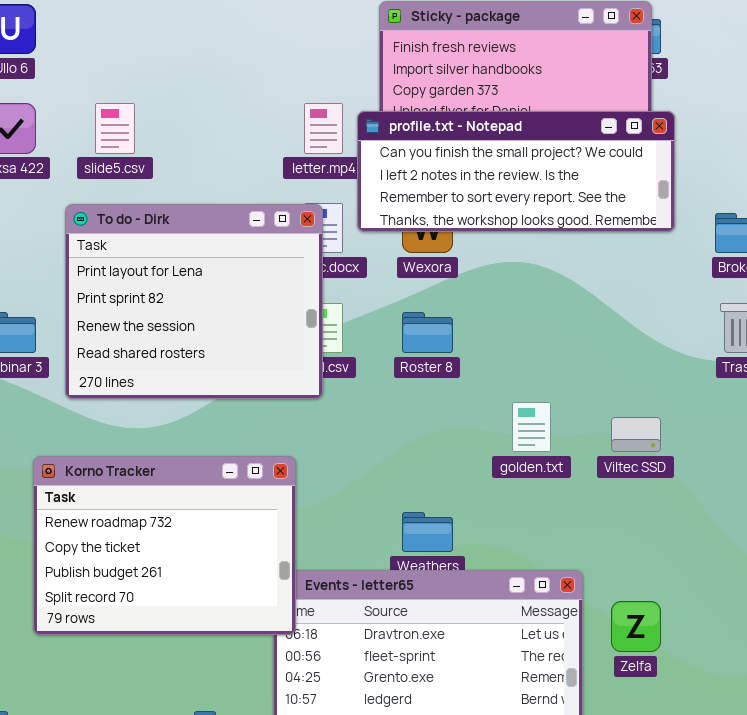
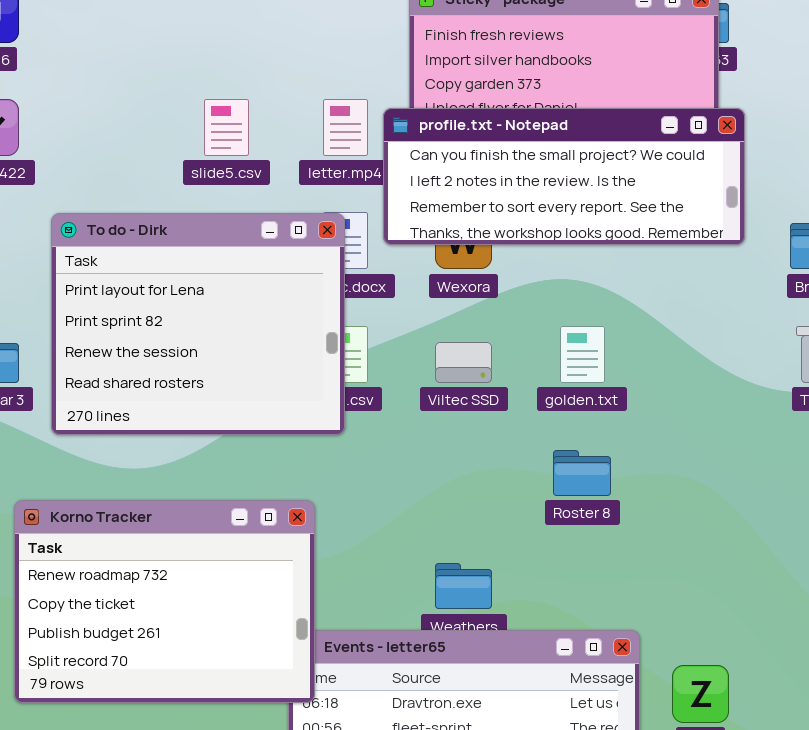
slide5.csv: [95,103,135,154] -> [204,99,249,156], moved
Roster 8: [402,312,453,353] -> [553,450,611,496], moved
golden.txt: [512,402,551,452] -> [560,326,605,383], moved
Viltec SSD: [611,417,661,452] -> [435,342,492,383], moved

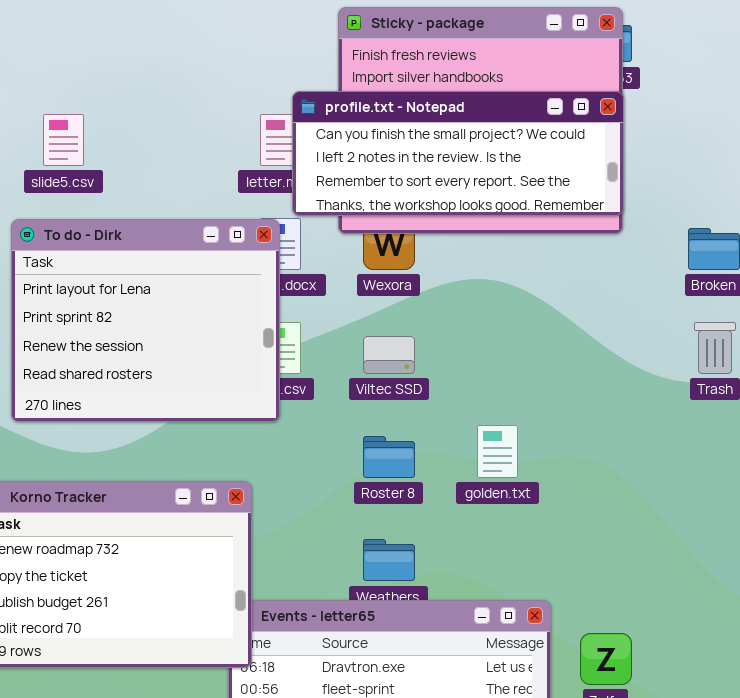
slide5.csv: [204,99,249,156] -> [43,114,84,166], moved
profile.txt - Notepad: [383,108,745,245] -> [292,91,624,216], moved
golden.txt: [560,326,605,383] -> [477,425,518,478], moved
Roster 8: [553,450,611,496] -> [363,436,415,478], moved

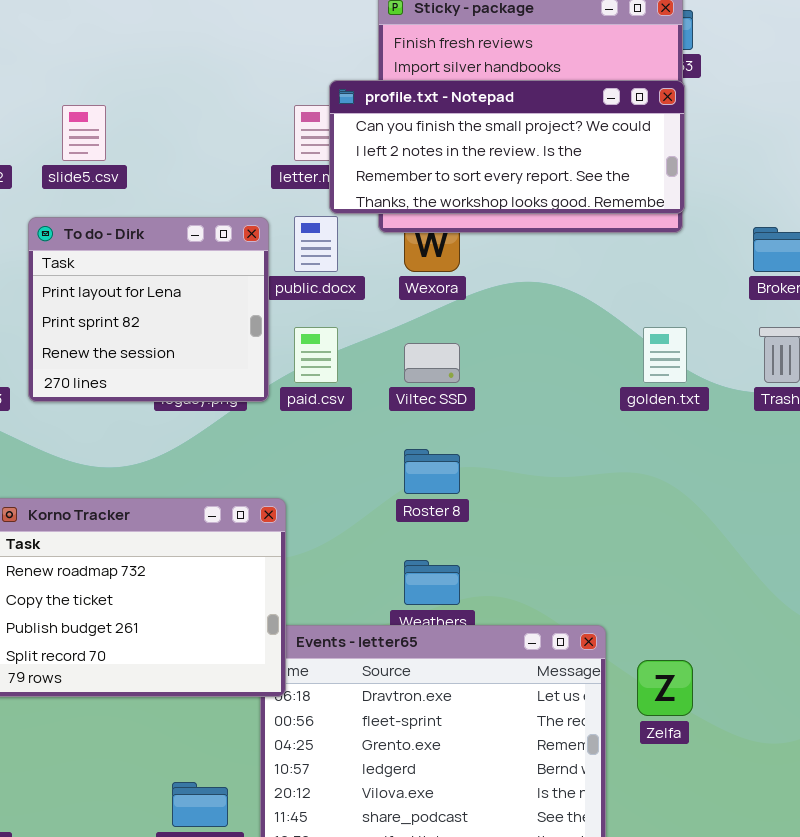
To do - Dirk: [11,219,280,422] -> [28,217,269,402], resized
golden.txt: [477,425,518,478] -> [643,327,687,383], moved

